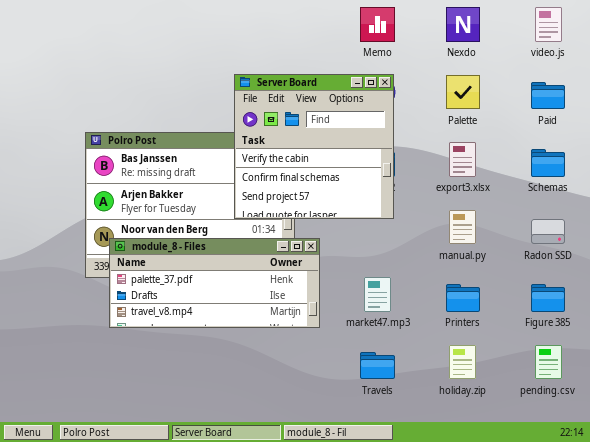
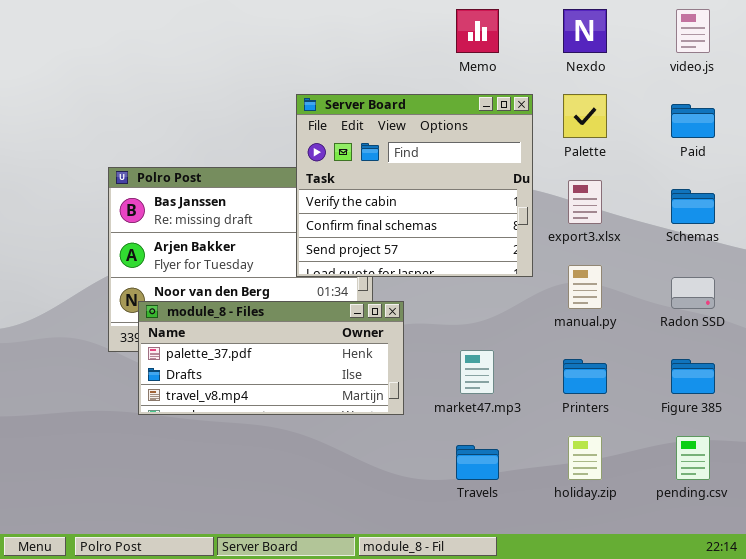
Server Board: [234,74,394,219] -> [296,94,533,277], resized

